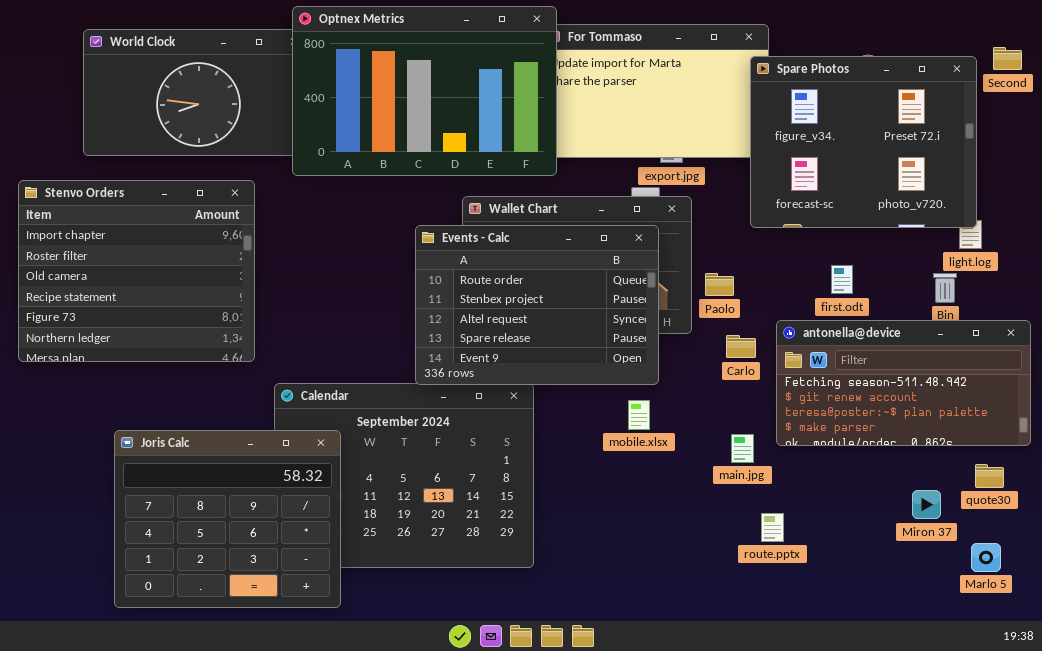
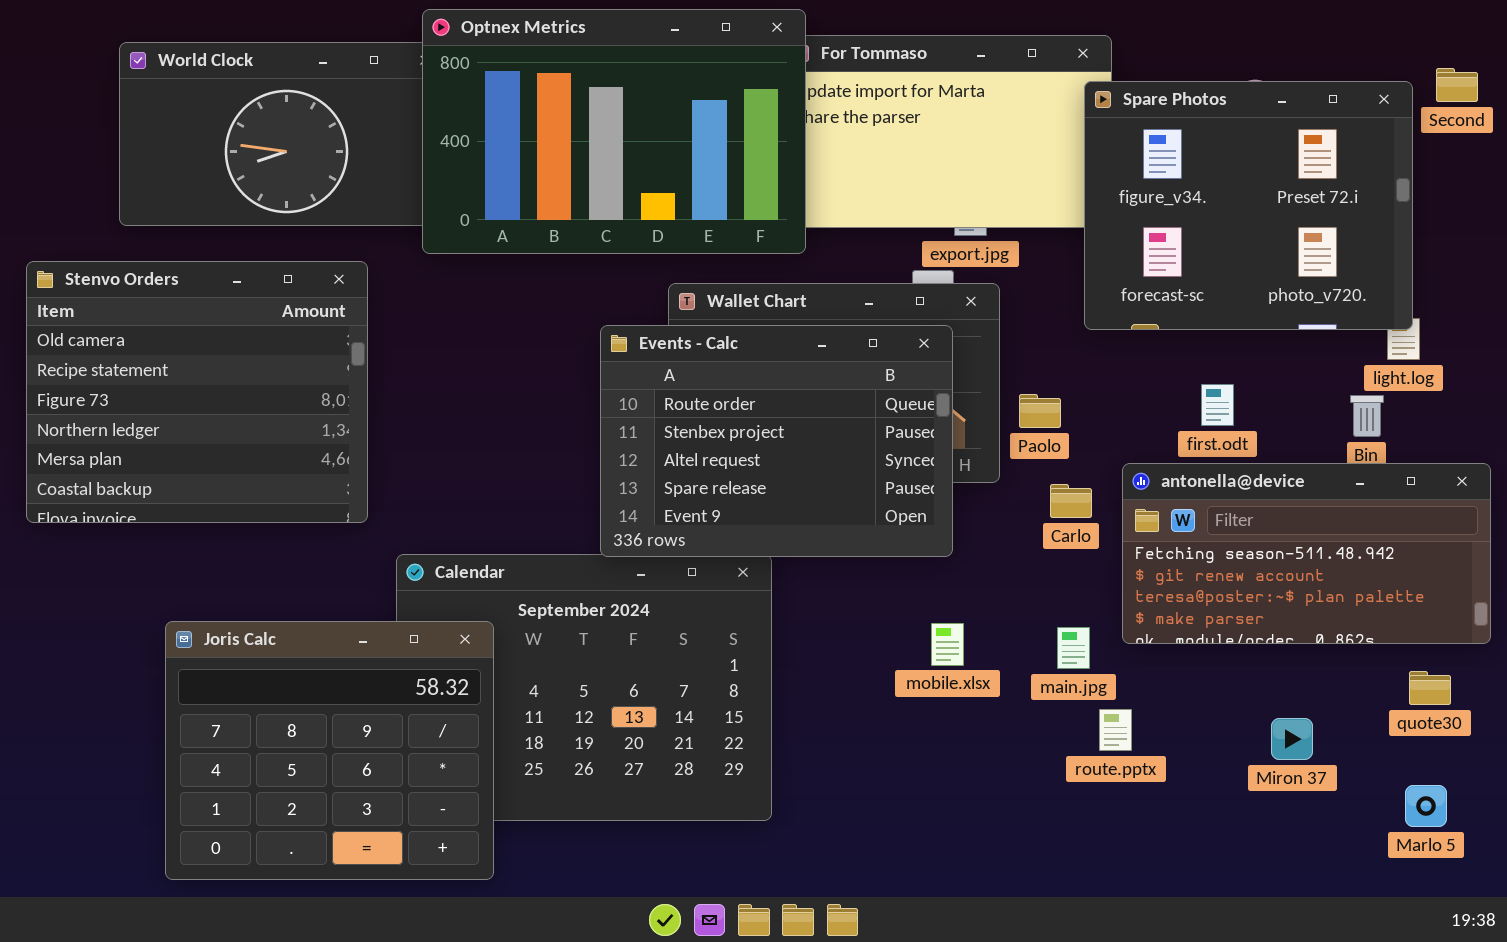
Stenvo Orders: [18,180,255,362] -> [26,261,368,523], scrolled down 2 rows
mobile.xlsx: [628,400,650,430] -> [931,623,964,666], moved
Miron 37: [912,490,941,519] -> [1271,718,1313,760], moved
route.pptx: [761,513,784,542] -> [1099,709,1132,751], moved

